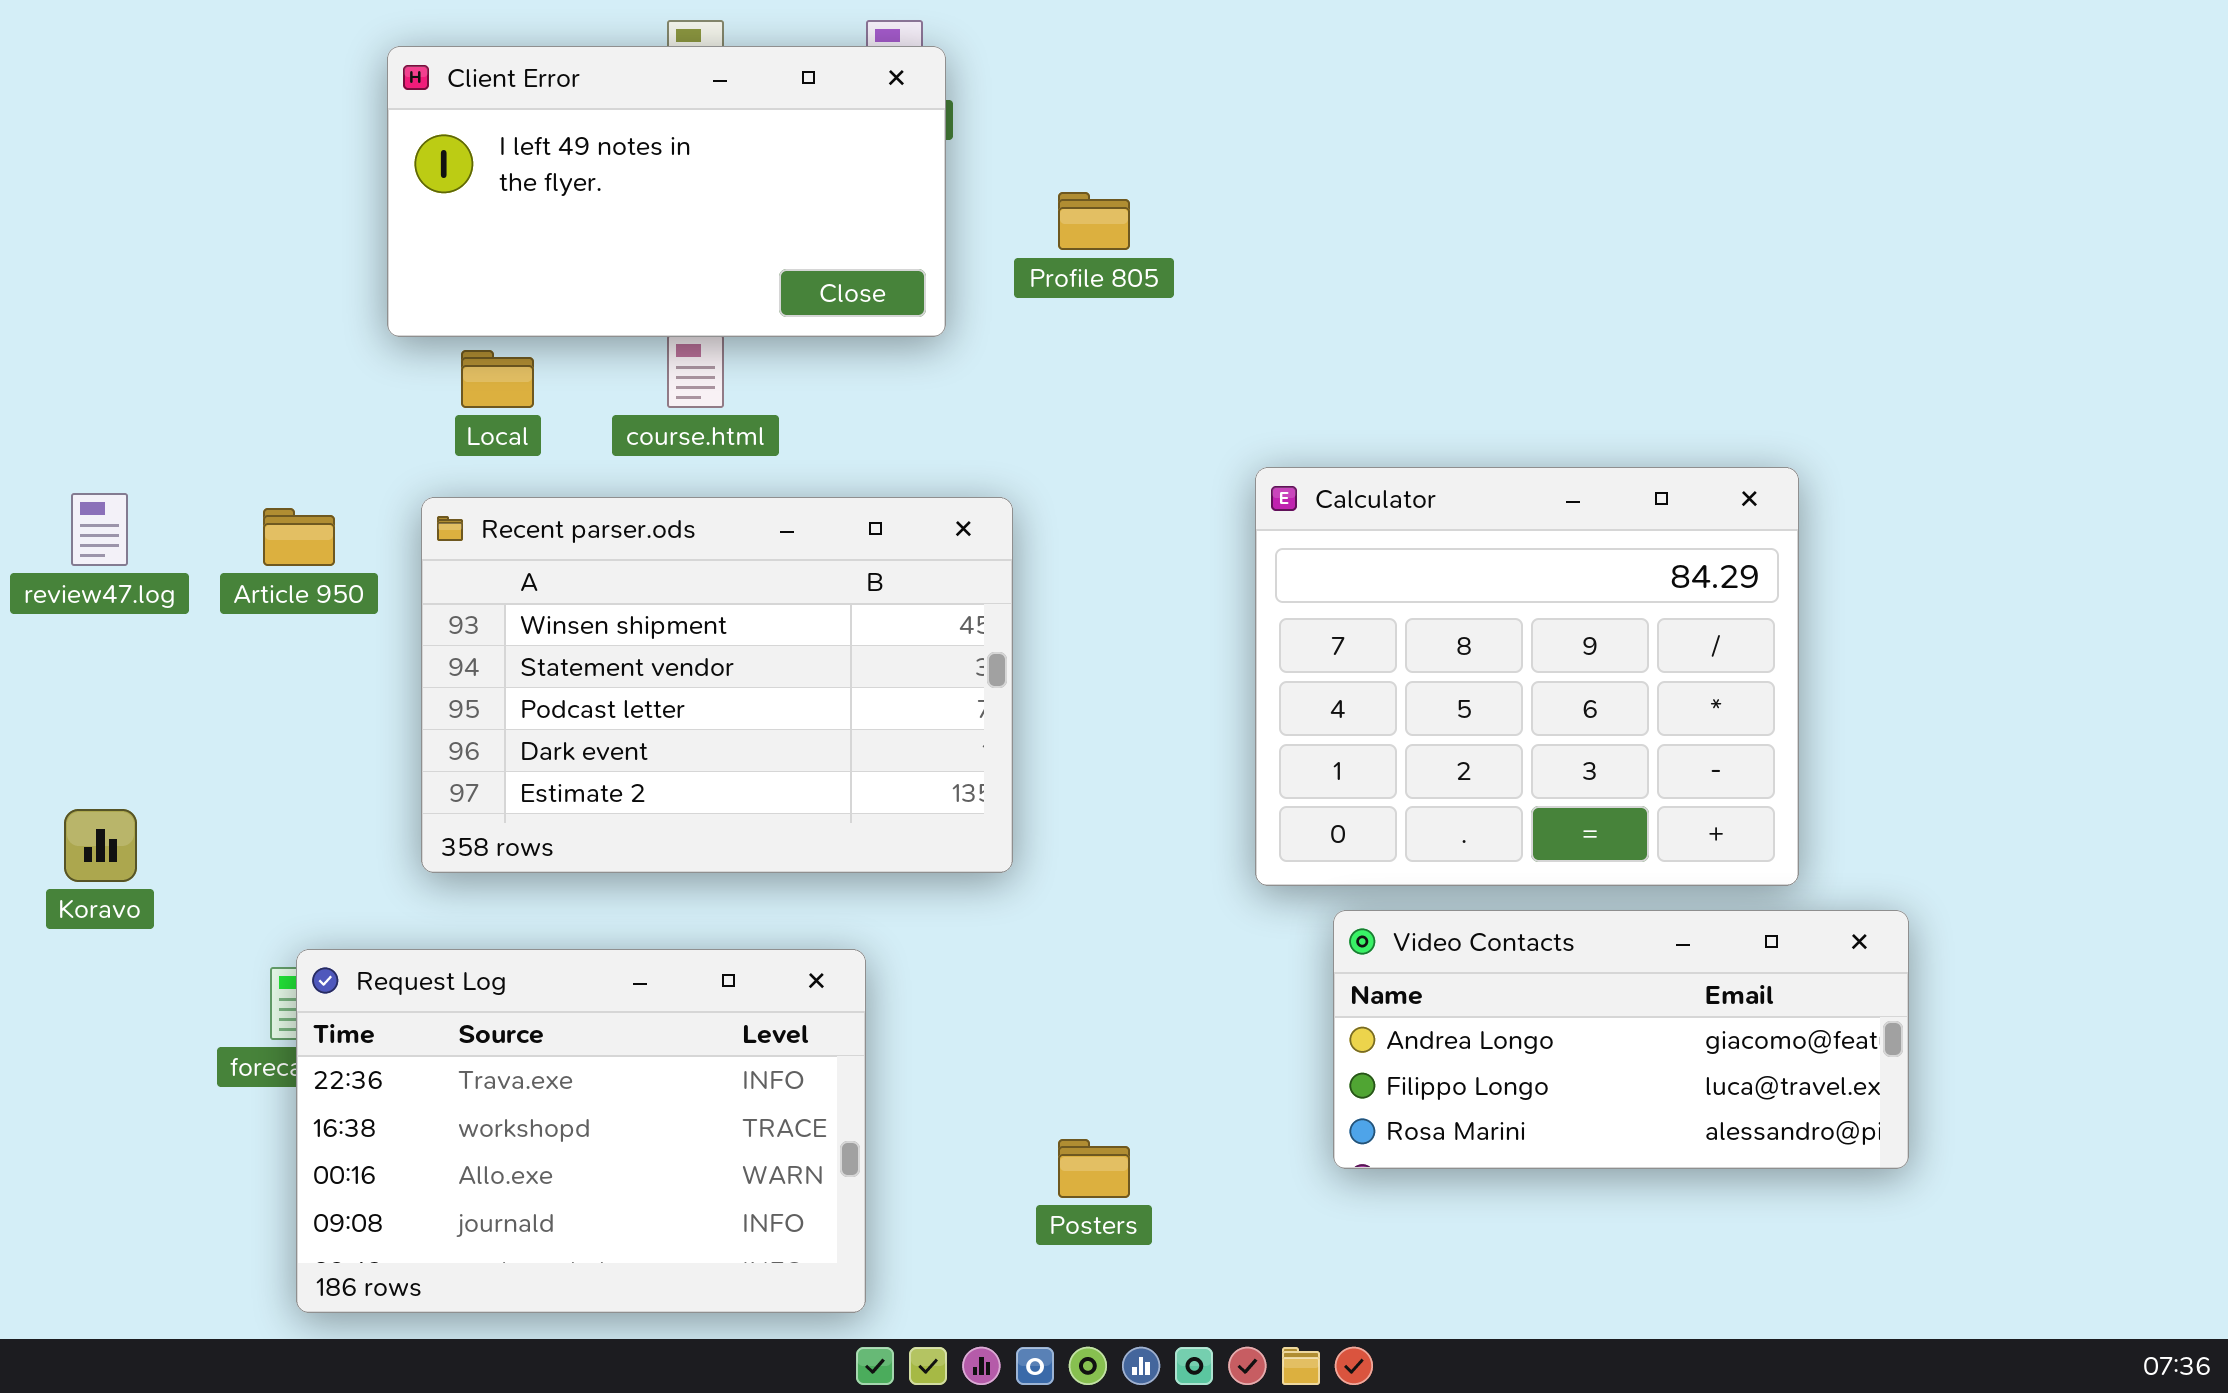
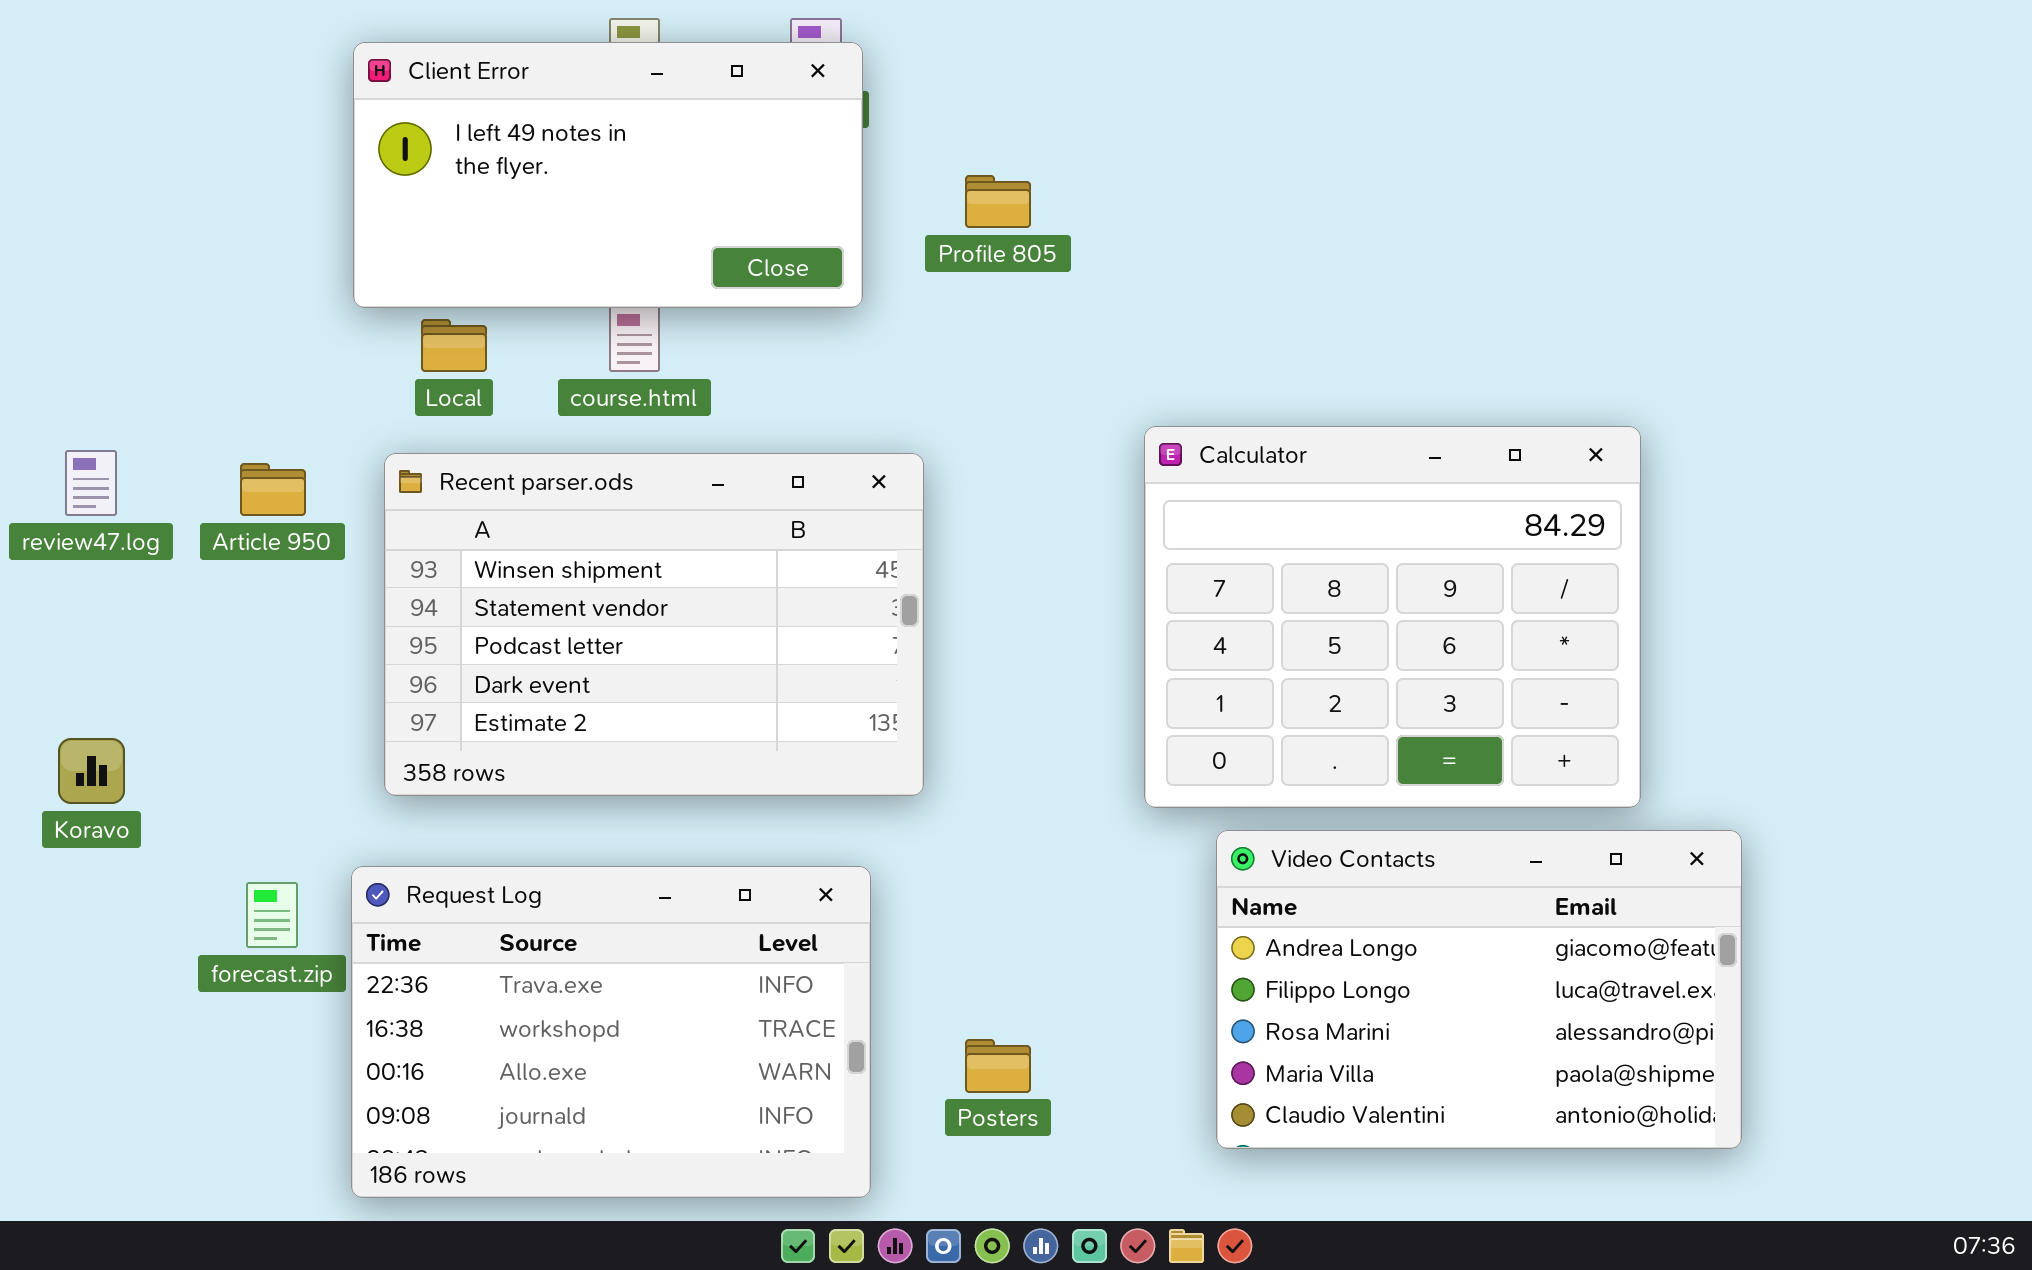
Video Contacts: [1333,910,1909,1169] -> [1216,830,1742,1149], resized
Request Log: [296,949,866,1313] -> [351,866,871,1198], moved

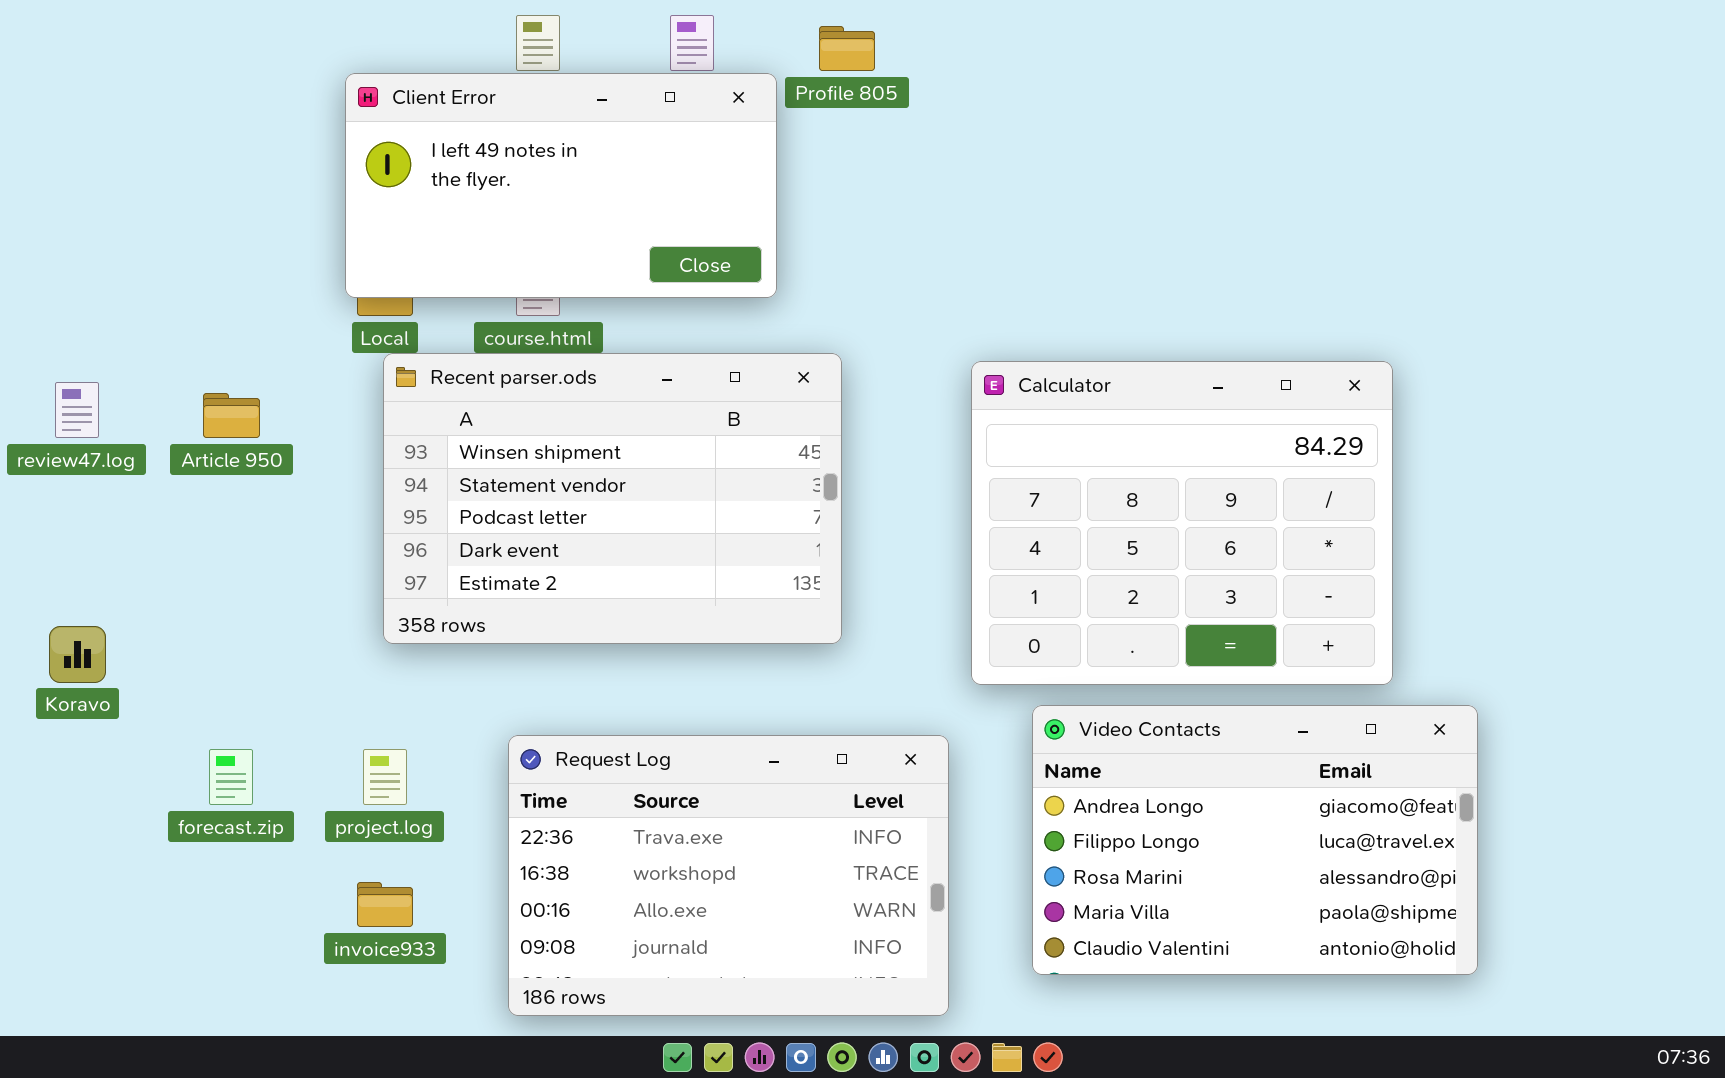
Client Error: [353,42,863,308] -> [345,73,777,298], moved
Profile 805: [965,175,1031,228] -> [819,26,875,71], moved
Recent parser.ods: [384,453,924,796] -> [383,353,842,644], moved
Request Log: [351,866,871,1198] -> [508,735,949,1016], moved

